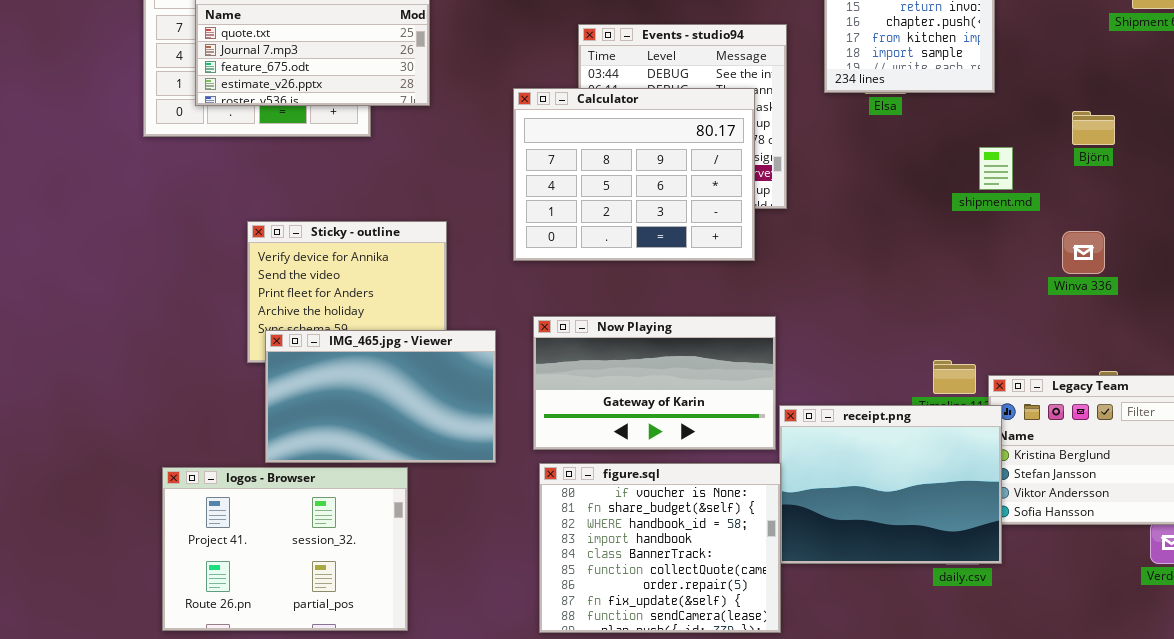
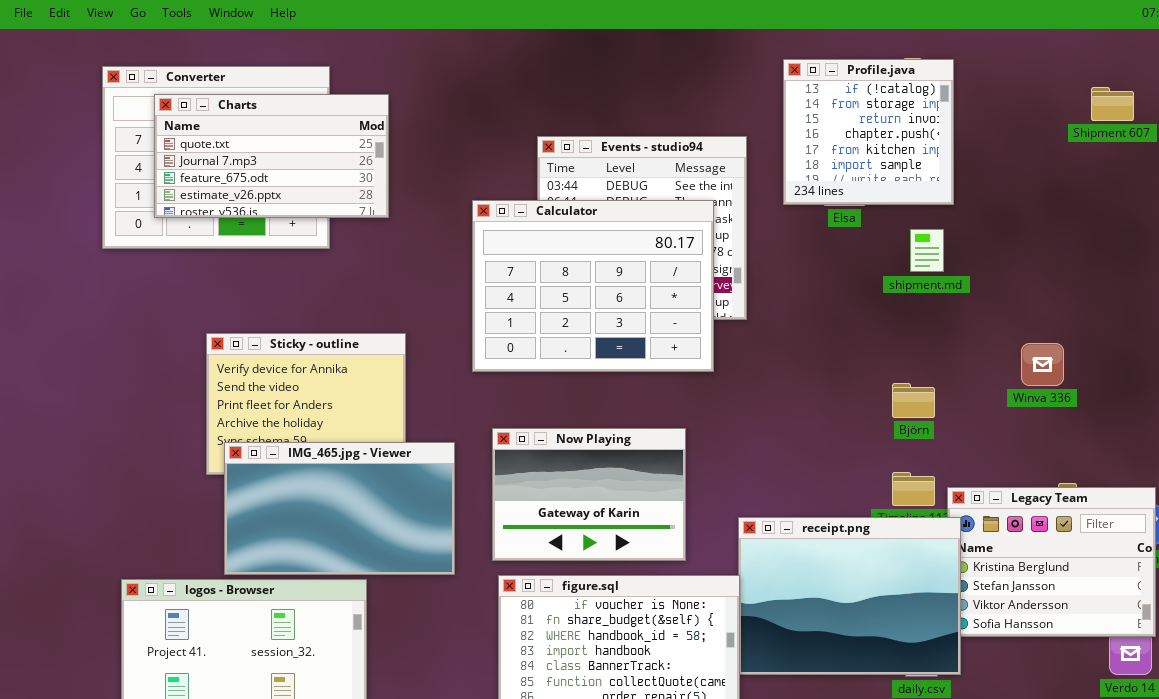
Björn: [1072,111,1115,145] -> [892,383,935,418], moved
shipment.md: [979,147,1013,190] -> [910,229,944,272], moved
Now Playing: [533,316,776,450] -> [492,428,686,561], resized

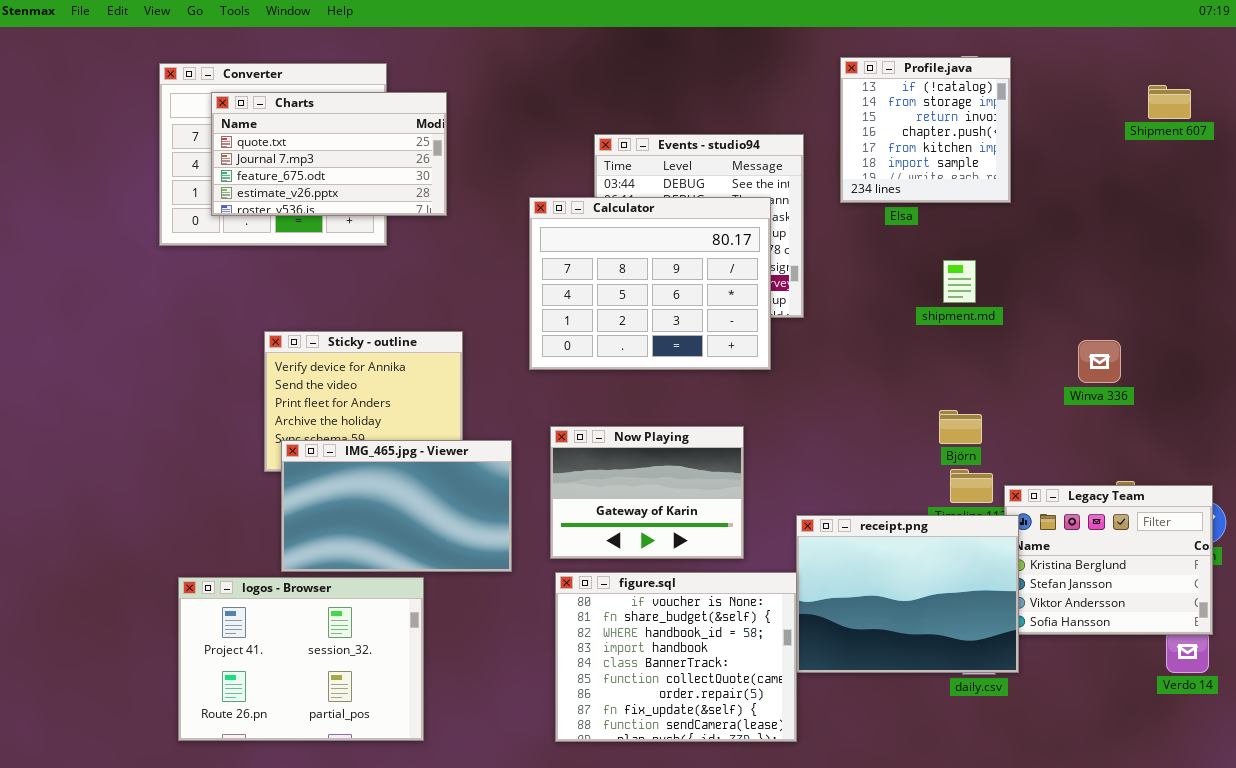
shipment.md: [910,229,944,272] -> [943,260,976,303], moved
Björn: [892,383,935,418] -> [939,410,982,444], moved

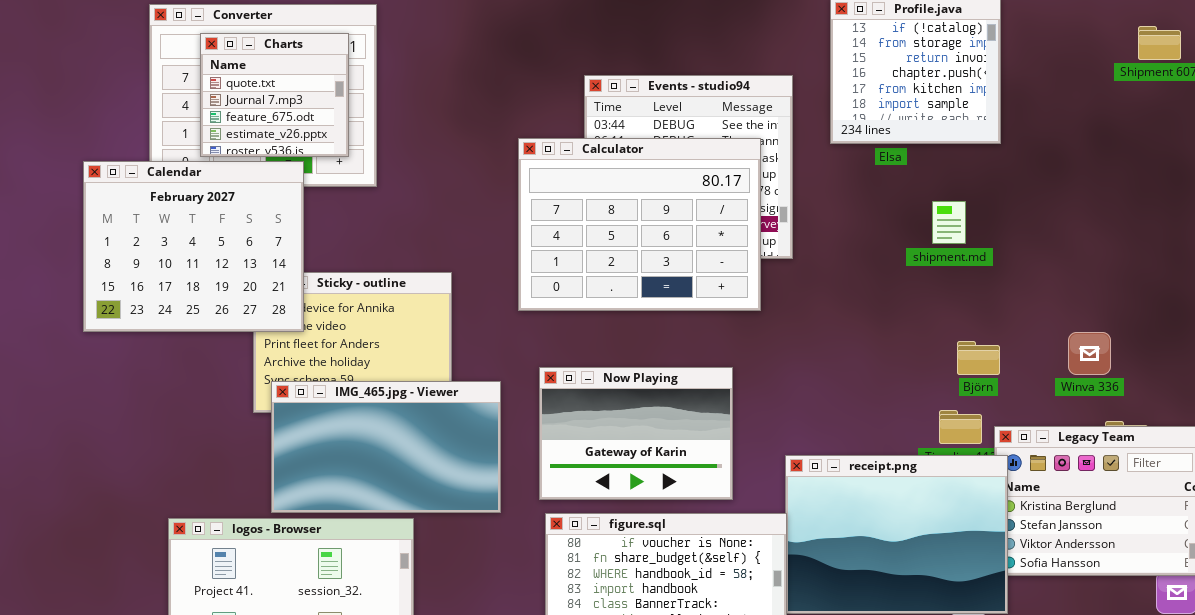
Charts: [211,92,447,216] -> [200,33,349,157], resized
Calendar: none -> [83,161,304,332], opened
Winva 336: [1078,340,1121,383] -> [1068,332,1111,375], moved
Björn: [939,410,982,444] -> [957,341,1000,375], moved

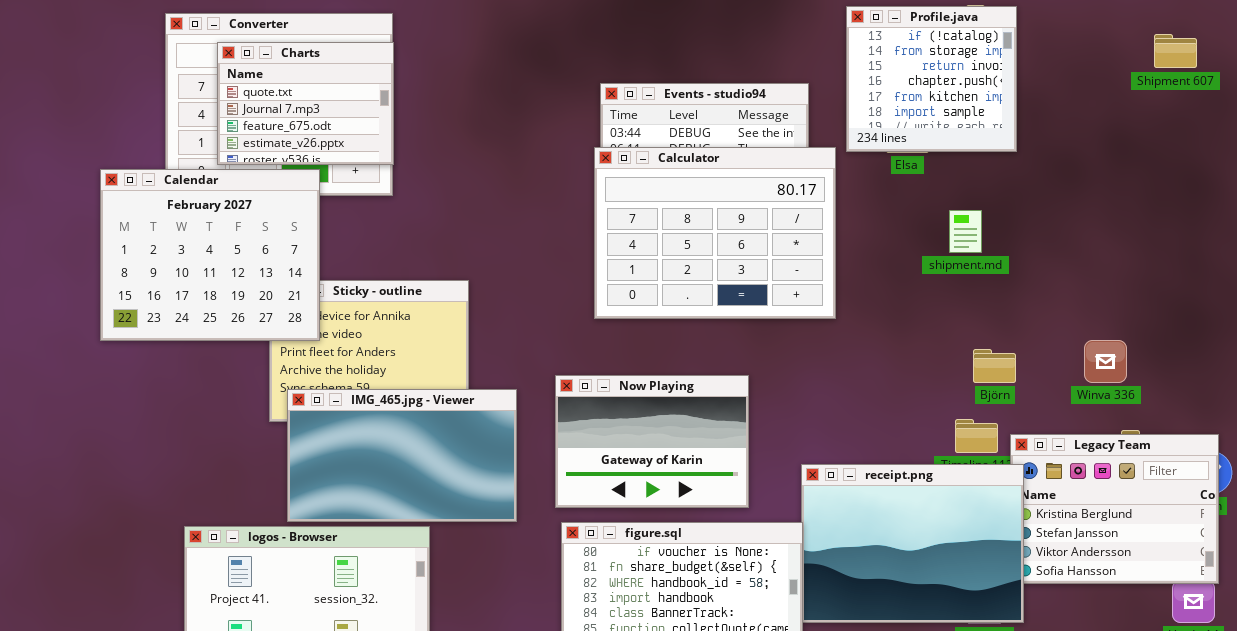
Charts: [200,33,349,157] -> [217,42,394,165], resized
Calculator: [518,138,761,311] -> [594,147,836,319], moved

